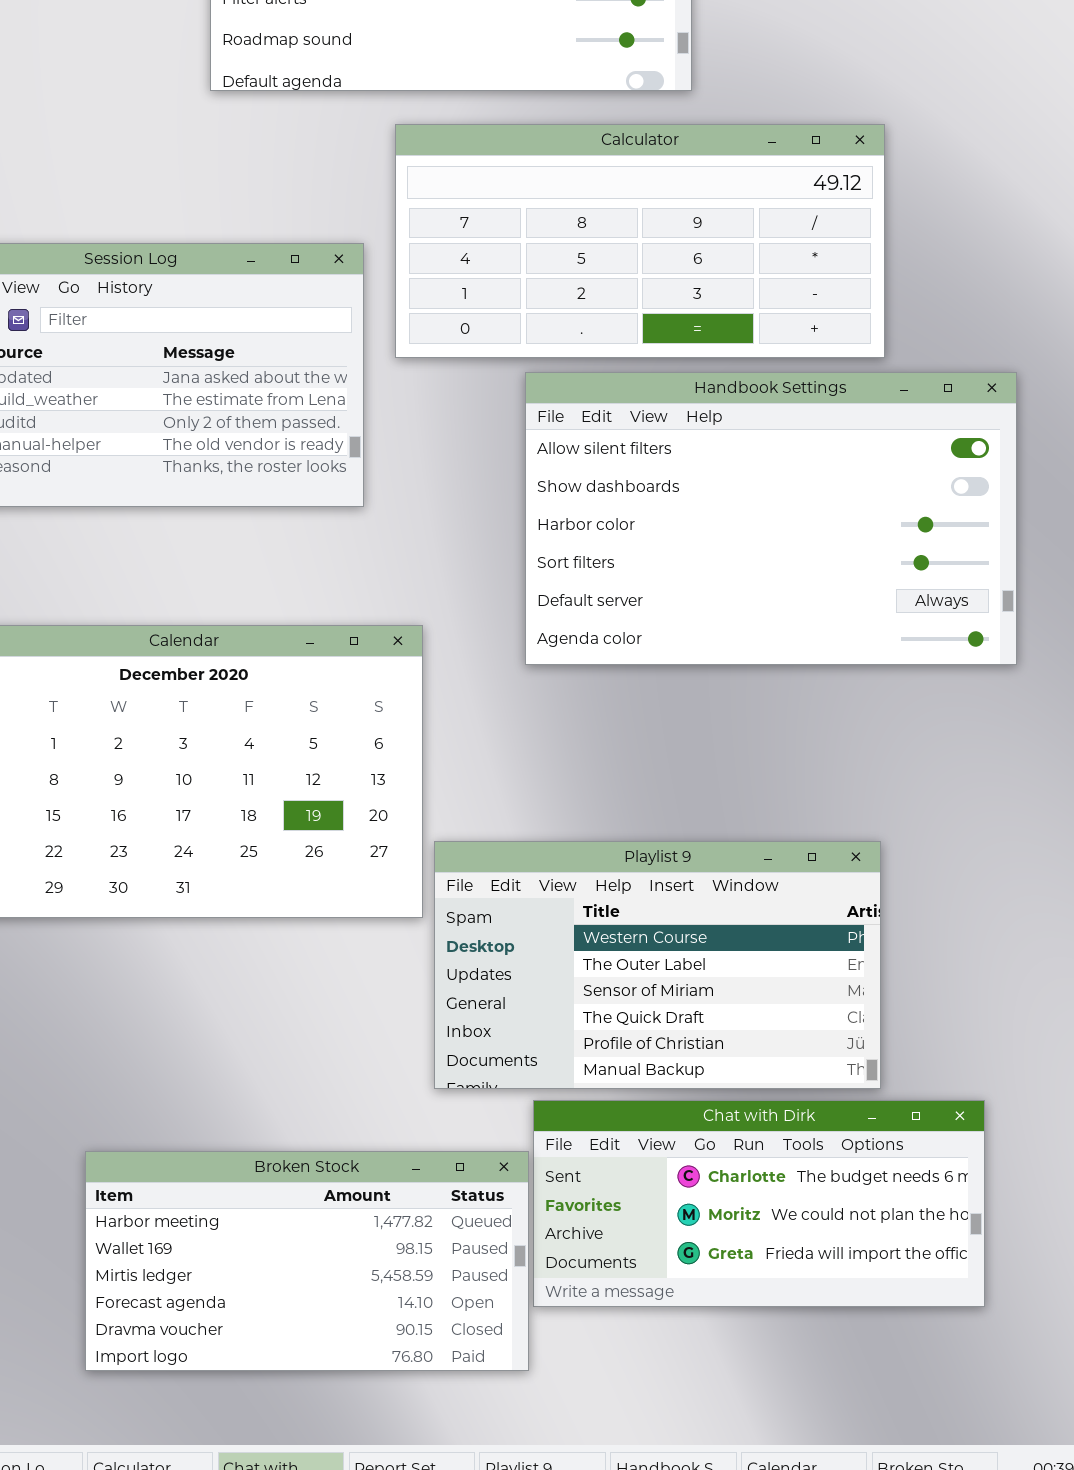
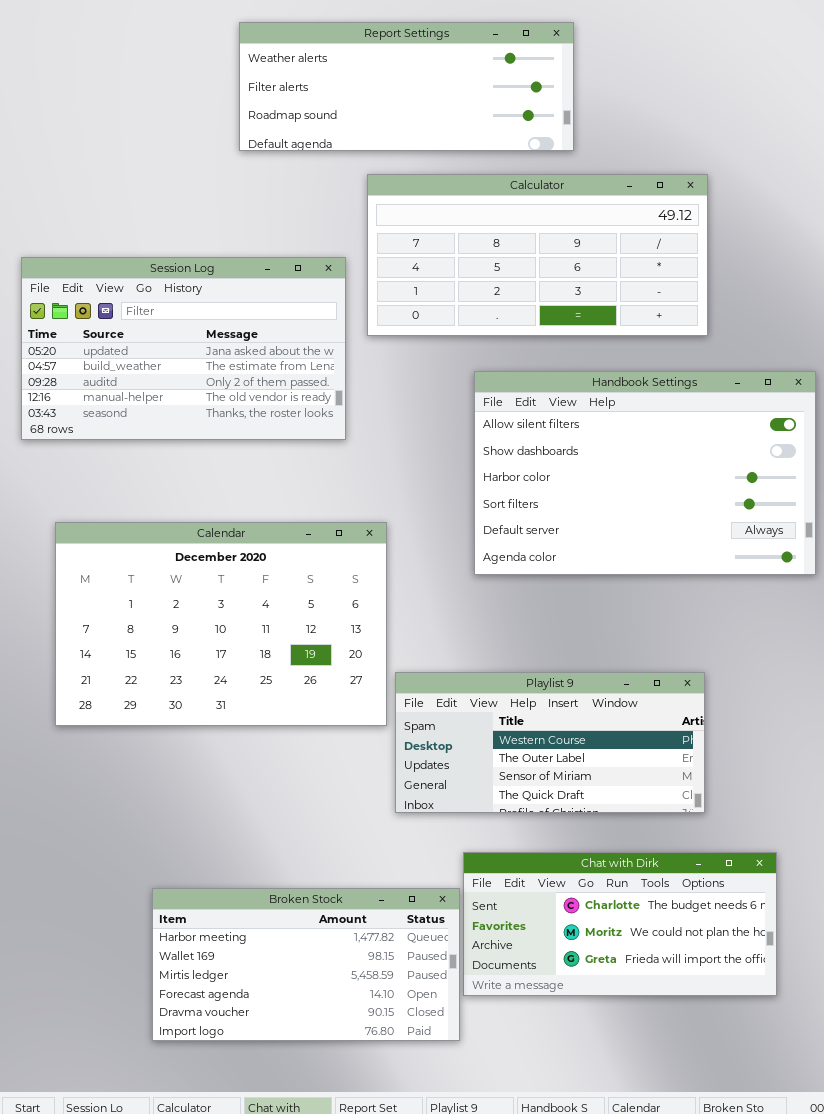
Handbook Settings: [525,372,1017,665] -> [474,371,816,575], moved
Playlist 9: [434,841,881,1089] -> [395,672,705,813], resized

